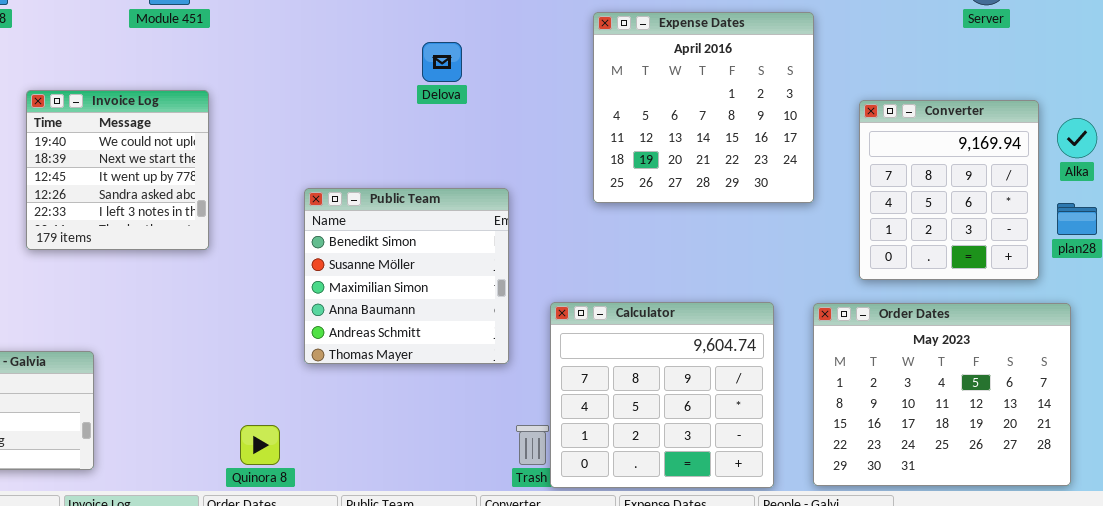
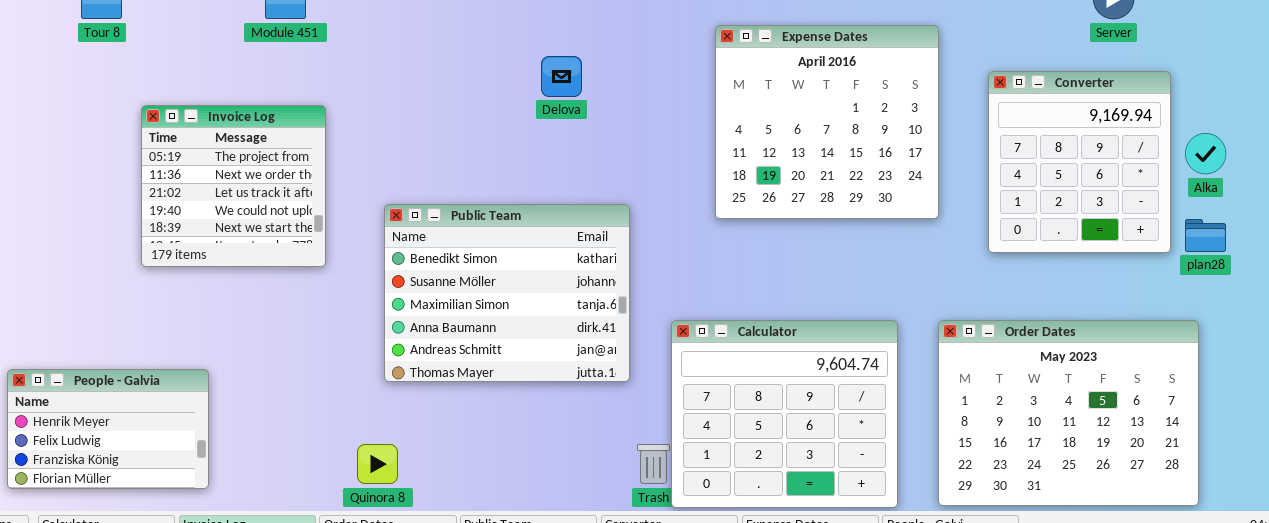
Invoice Log: [26,90,209,250] -> [141,105,326,267], scrolled up 3 rows
Converter: [859,100,1039,280] -> [988,71,1171,253], moved
Public Team: [304,188,509,364] -> [384,204,630,382], resized

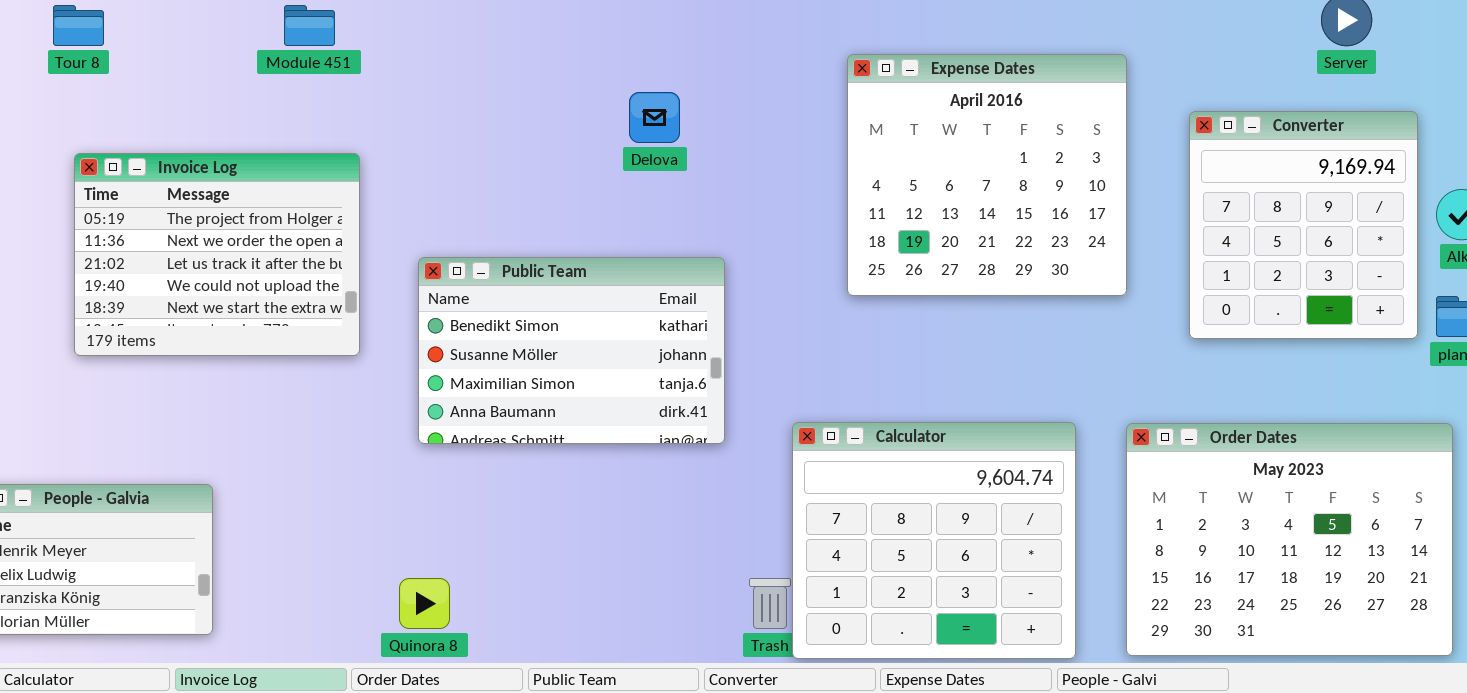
Invoice Log: [141,105,326,267] -> [74,153,360,356], resized
Public Team: [384,204,630,382] -> [418,257,725,444], moved, resized

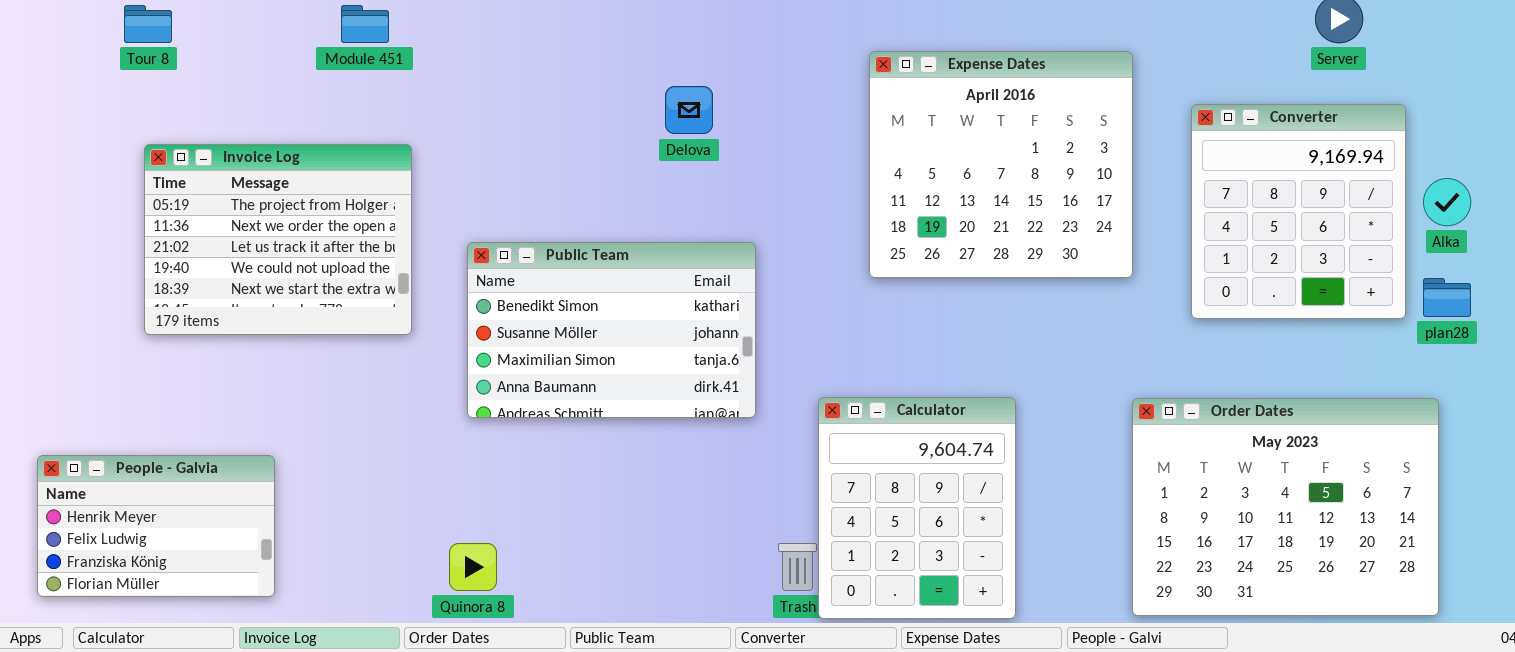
Calculator: [792,422,1076,659] -> [818,397,1016,619], resized

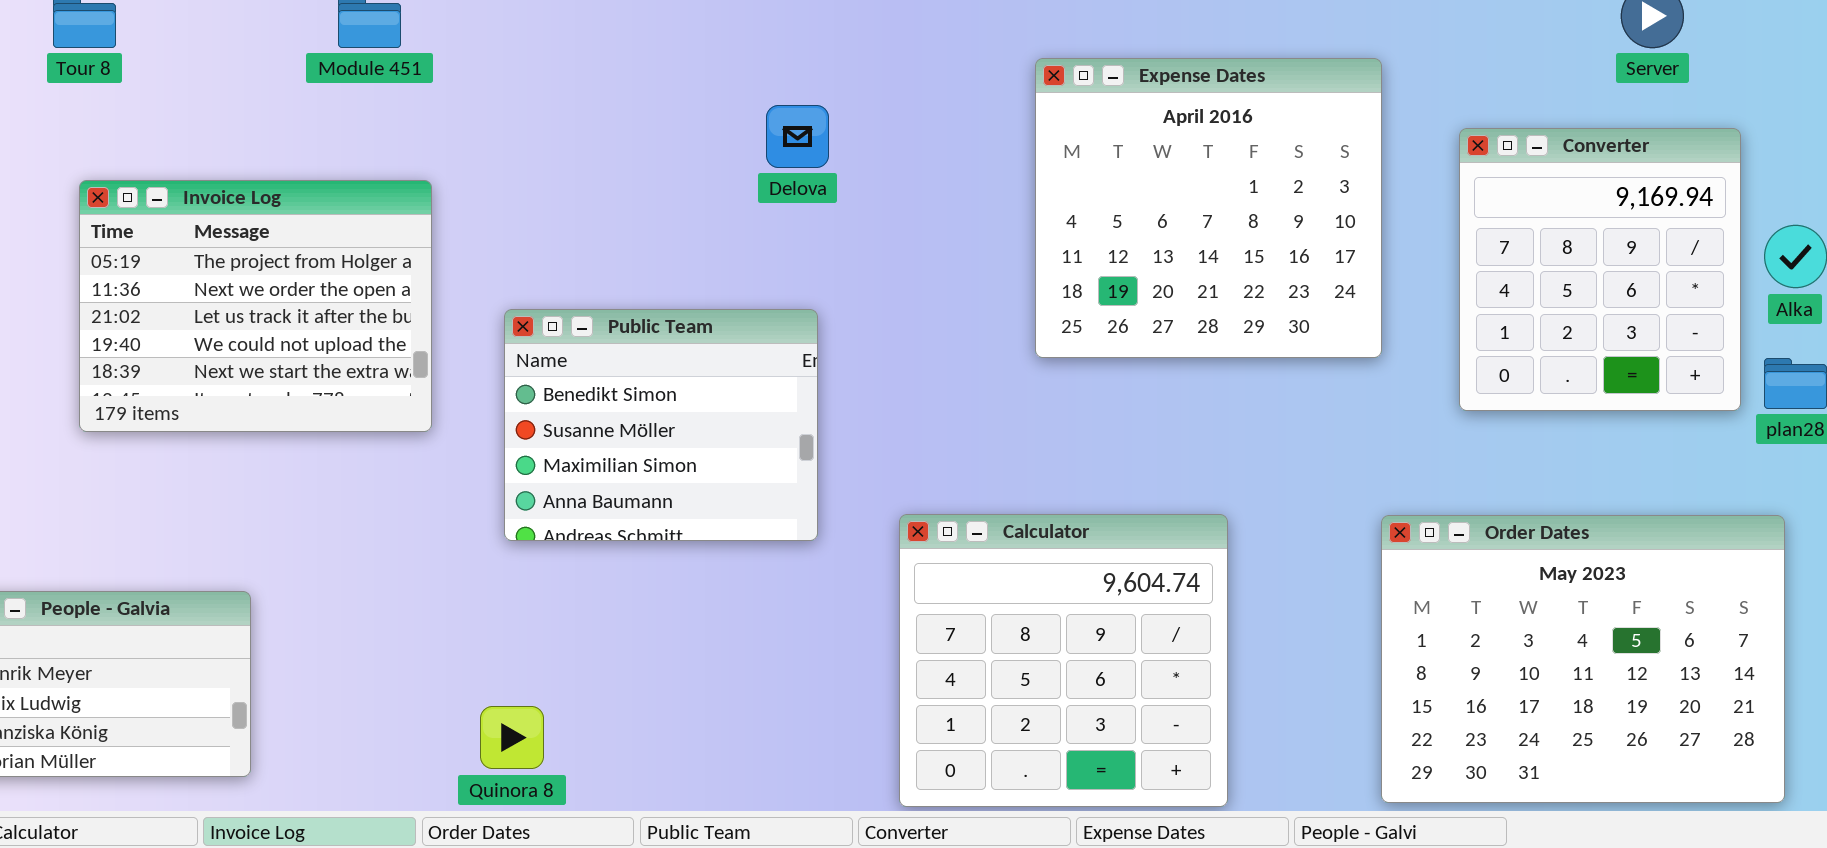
Public Team: [467,242,756,418] -> [504,309,818,541], resized
Calculator: [818,397,1016,619] -> [899,514,1228,807], resized

